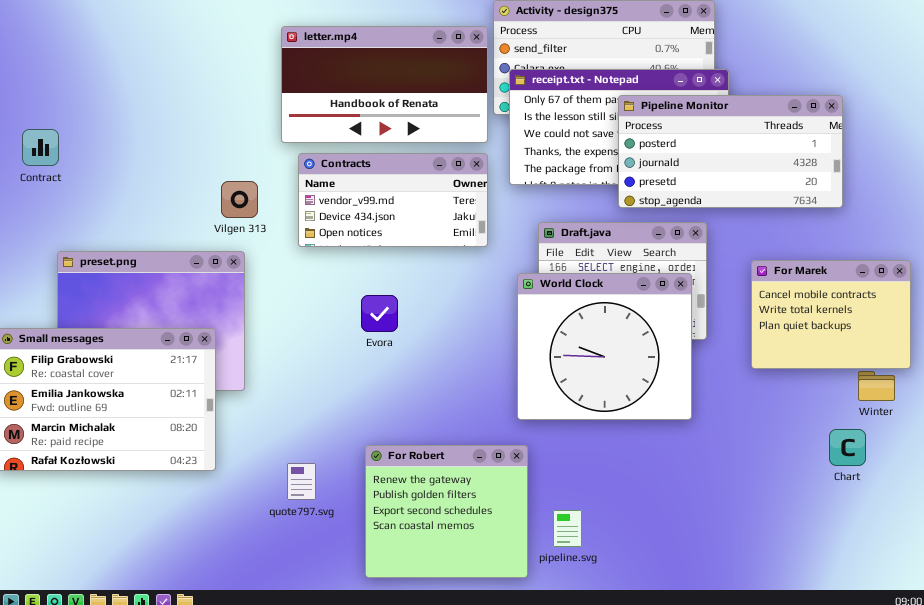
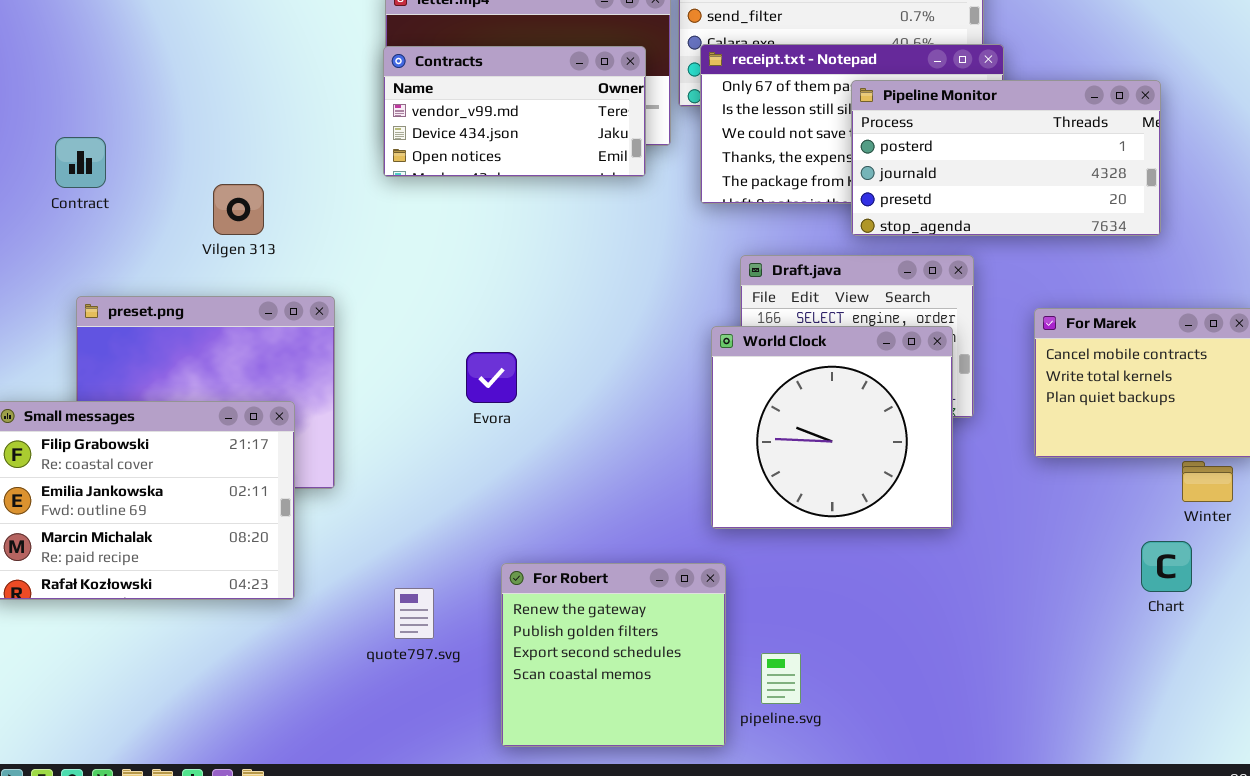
Contract: [22,129,59,166] -> [55,137,106,188], moved
Contracts: [298,153,488,247] -> [383,46,646,177], moved
Vilgen 313: [221,181,258,218] -> [213,184,264,235], moved
Evora: [361,295,398,332] -> [466,352,517,403], moved

